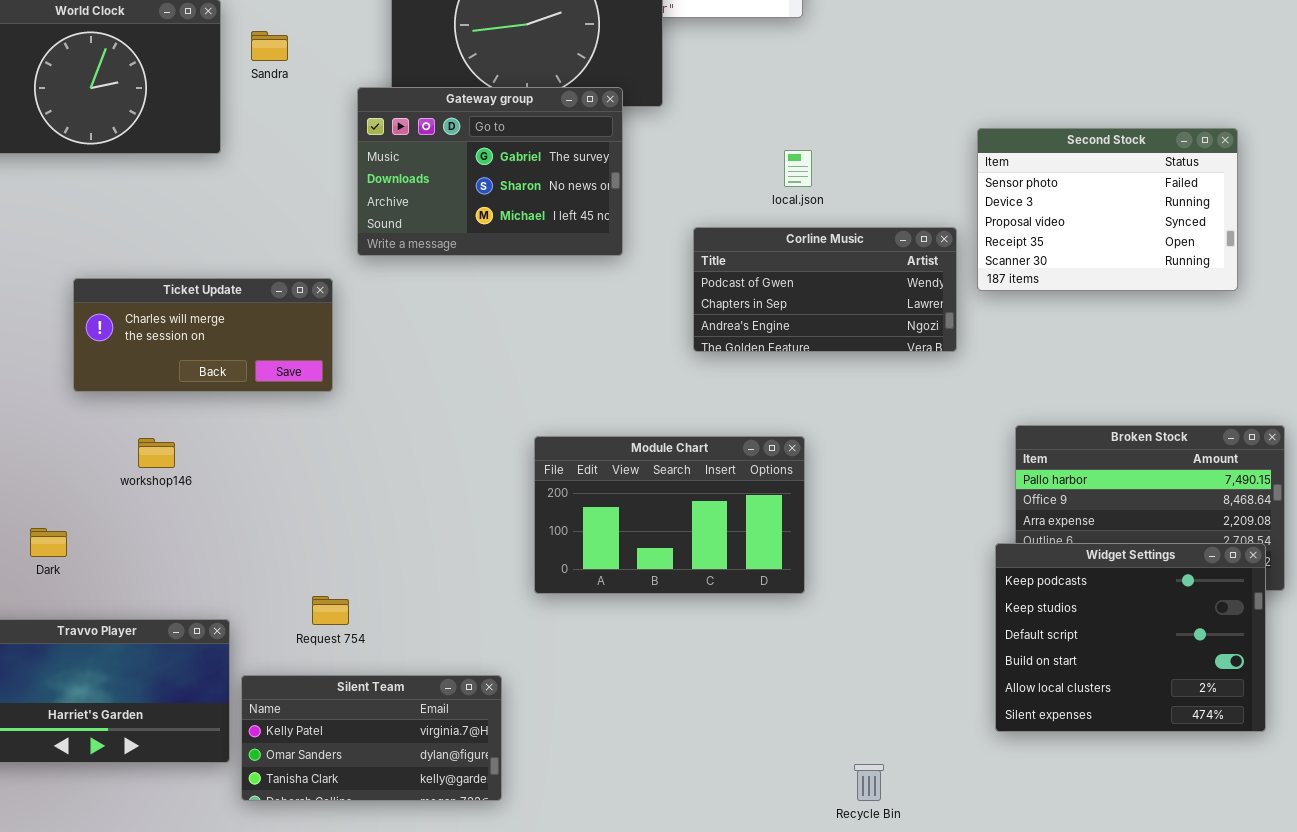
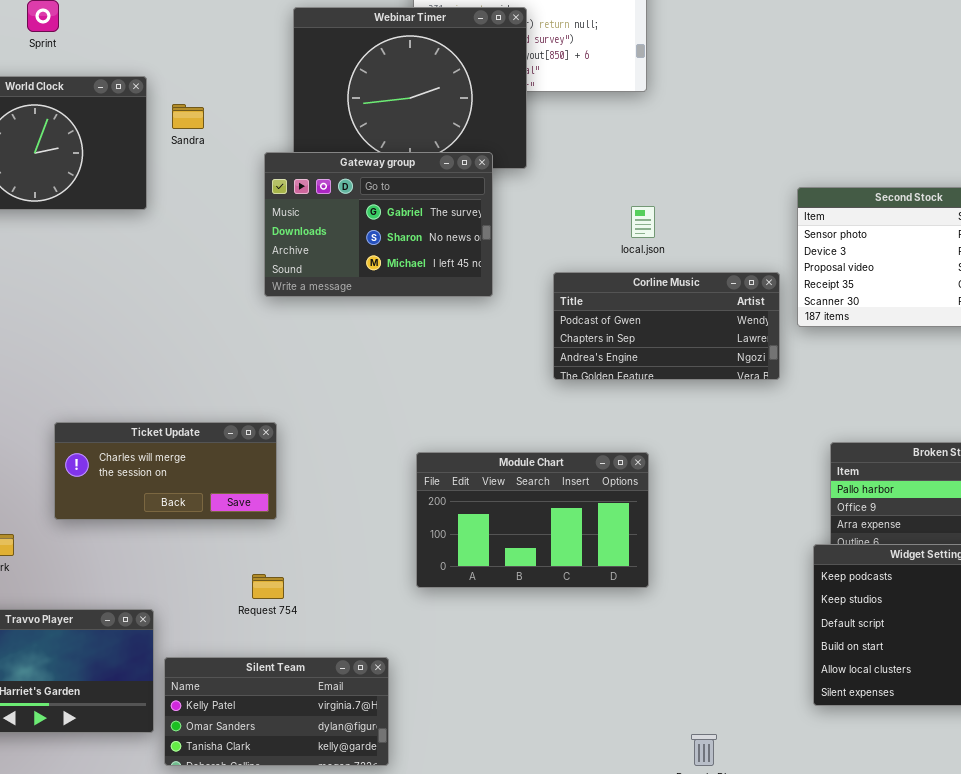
Ticket Update: [73,278,333,392] -> [54,422,277,520], moved
Request 754: [312,596,349,625] -> [252,574,284,599], moved

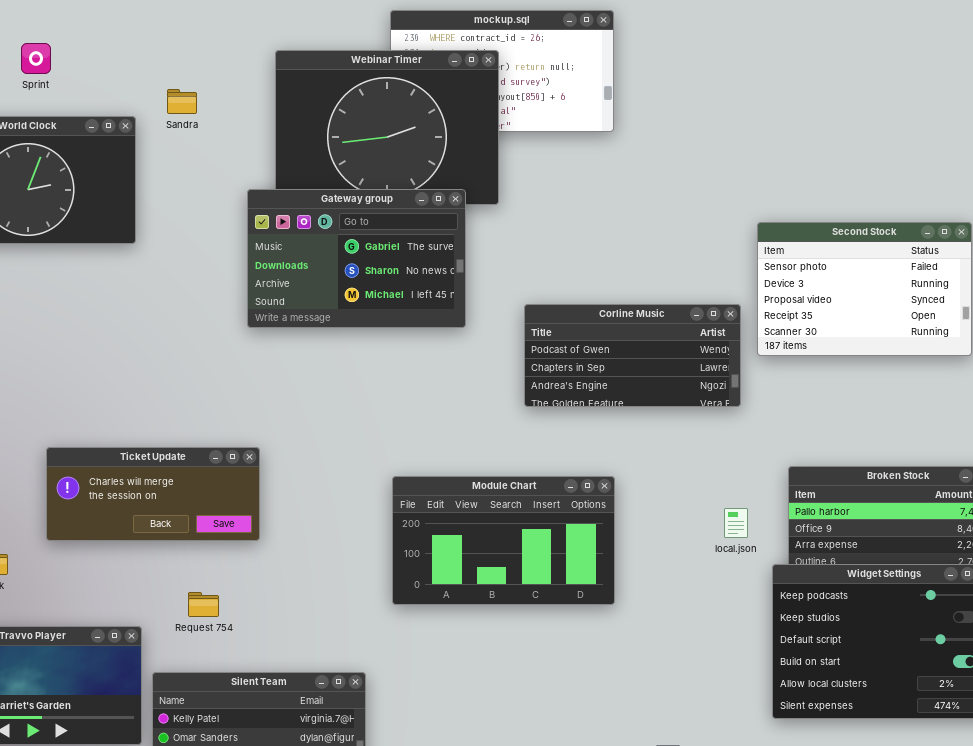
Sandra: [172,104,204,129] -> [167,89,197,114], moved
local.json: [631,206,655,238] -> [724,508,748,538], moved
Request 754: [252,574,284,599] -> [188,592,219,617], moved

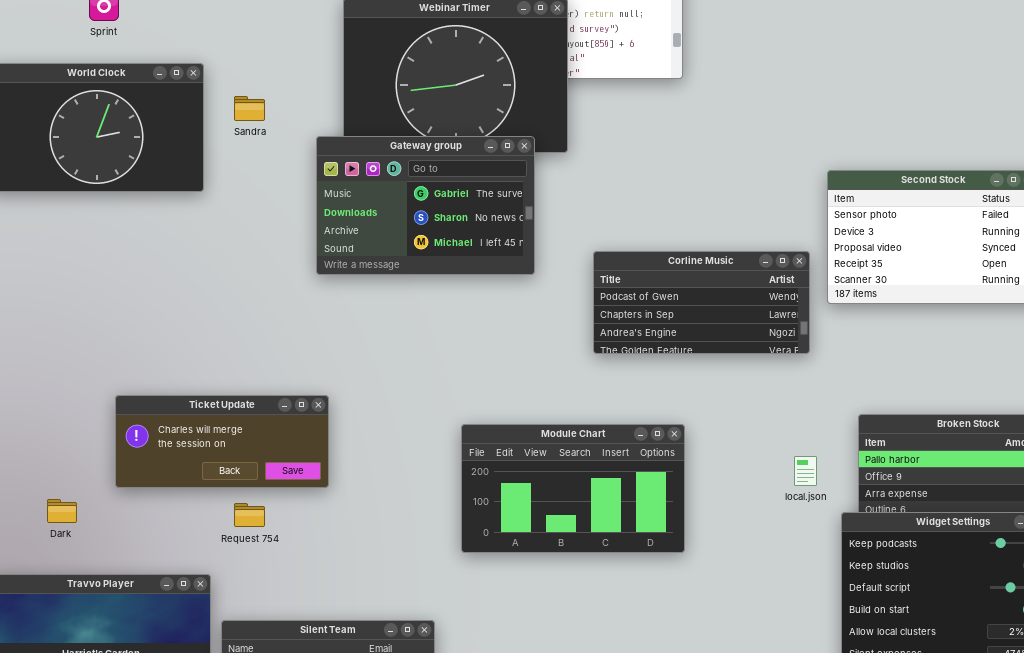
Sandra: [167,89,197,114] -> [234,96,265,121], moved
Request 754: [188,592,219,617] -> [234,503,265,527], moved

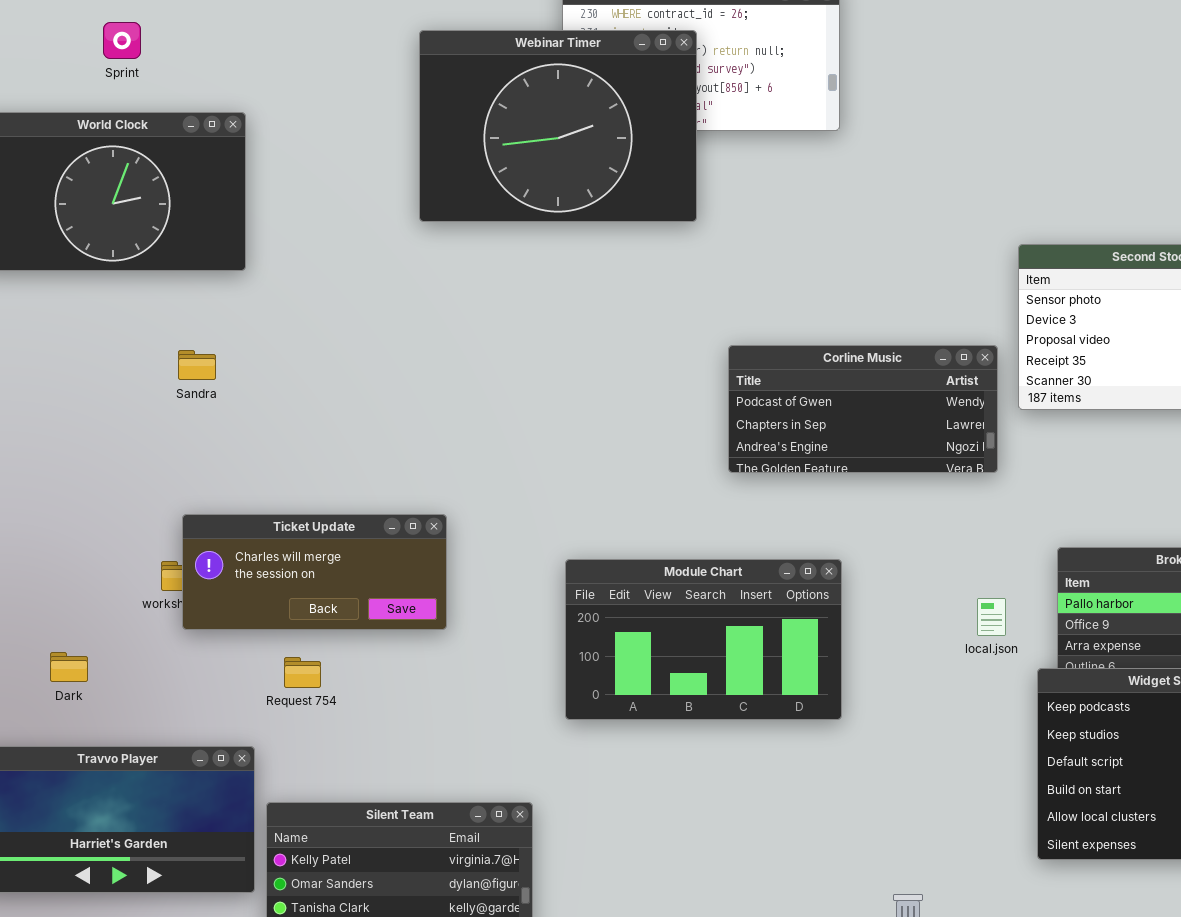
Sandra: [234,96,265,121] -> [178,350,216,380], moved
Gateway group: [316,136,535,275] -> none, closed
Ticket Update: [115,395,329,488] -> [182,514,447,630], moved

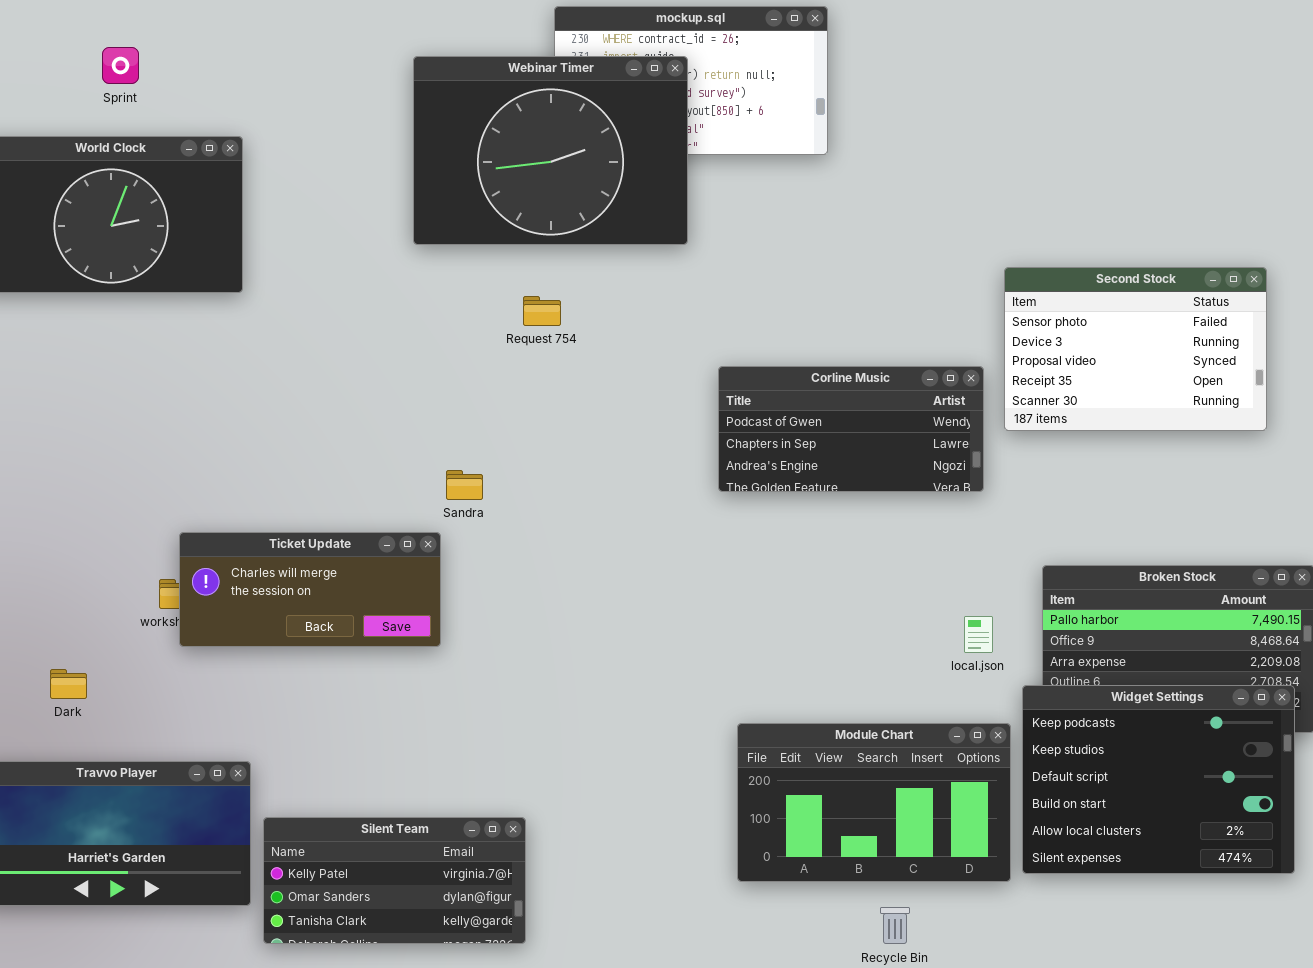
Sandra: [178,350,216,380] -> [446,470,483,500], moved
Module Chart: [565,559,842,720] -> [737,723,1011,882], moved
Request 754: [284,657,321,688] -> [523,296,561,326], moved

